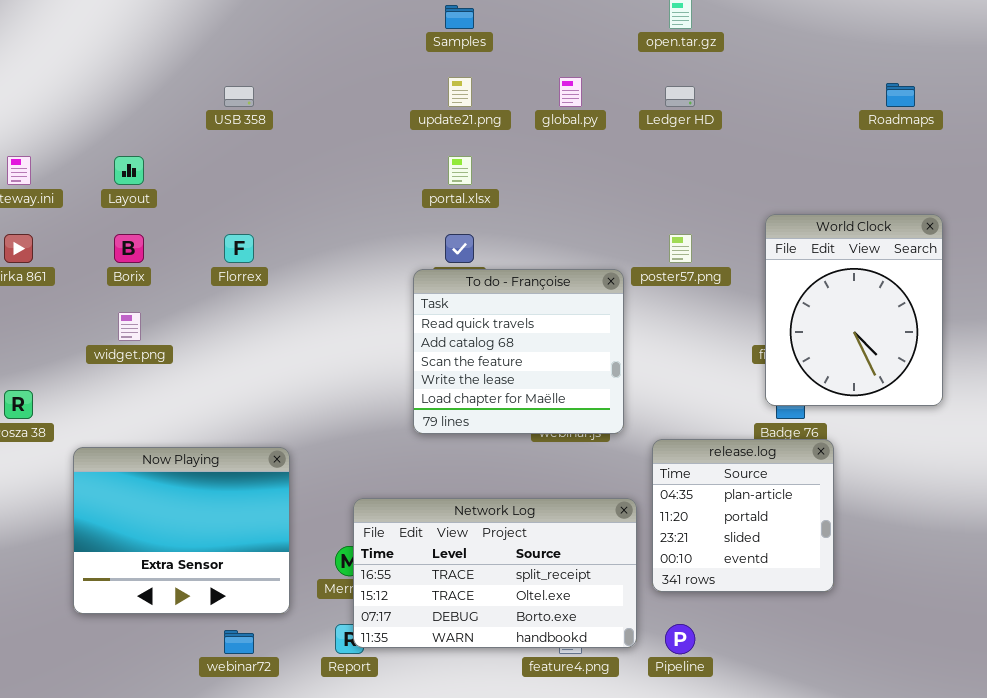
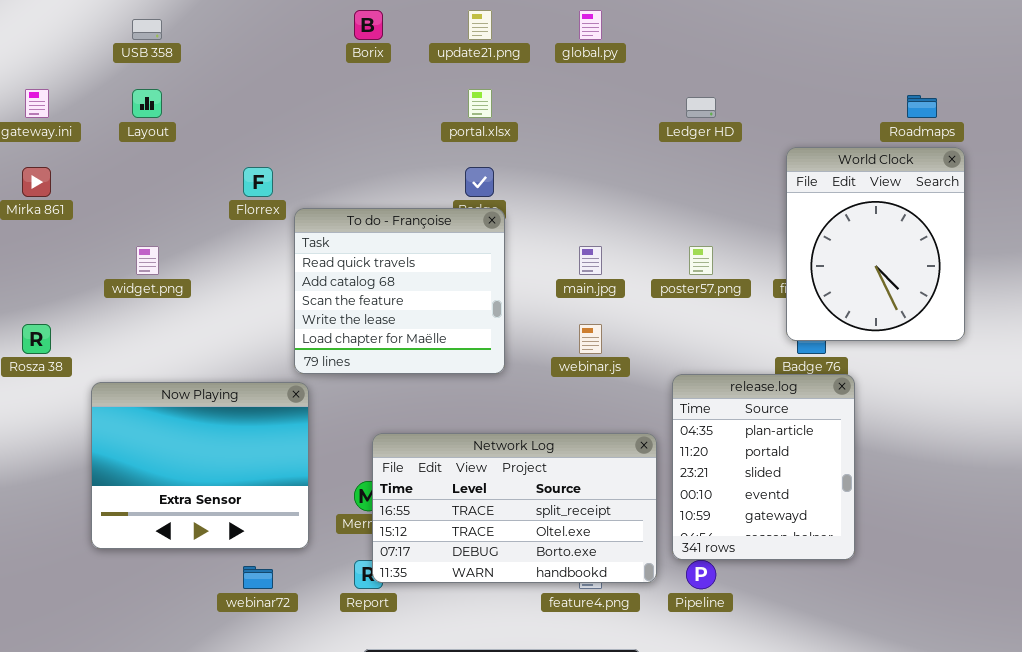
Roadmaps: [886,83,915,107] -> [907,95,937,118], moved
USB 358: [224,86,254,107] -> [132,19,162,40], moved
Ledger HD: [665,86,695,107] -> [686,97,716,118], moved
Borix: [114,234,144,263] -> [354,10,383,40], moved
poster57.png: [669,234,692,263] -> [689,246,713,275], moved
To do - Françoise: [413,269,624,434] -> [294,208,505,374], moved
release.log: [652,439,834,592] -> [672,374,855,560], resized

